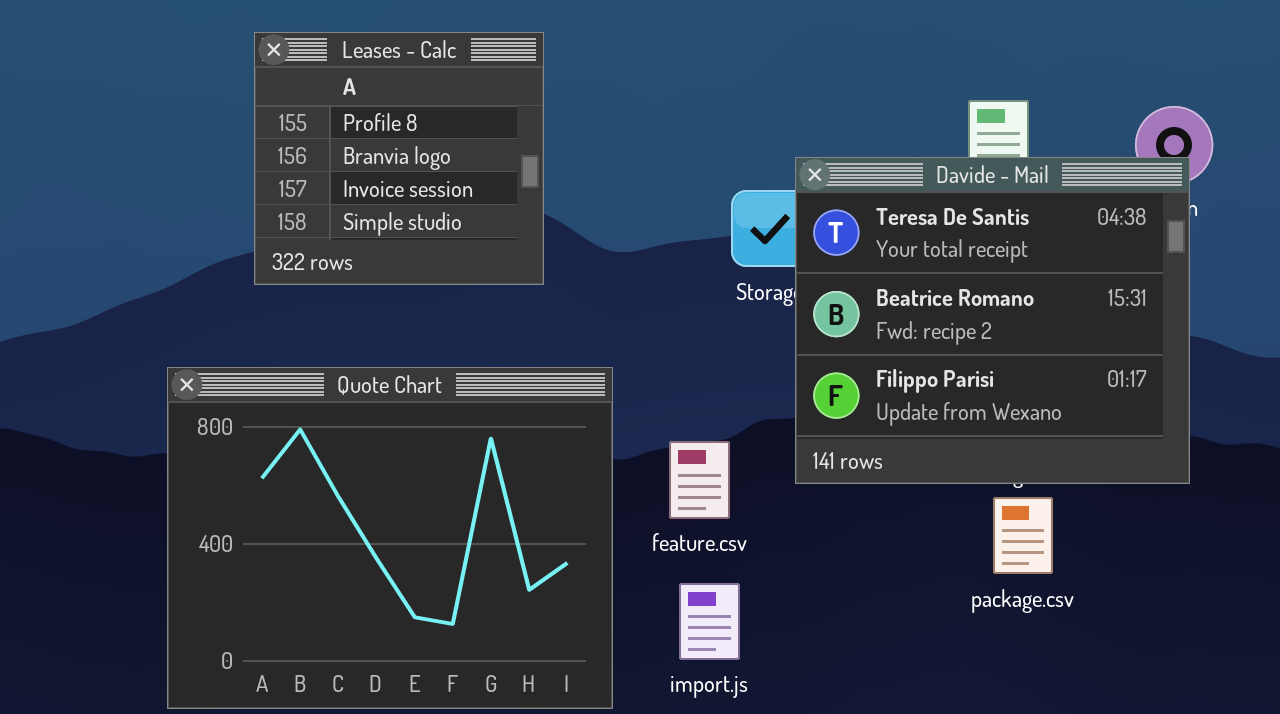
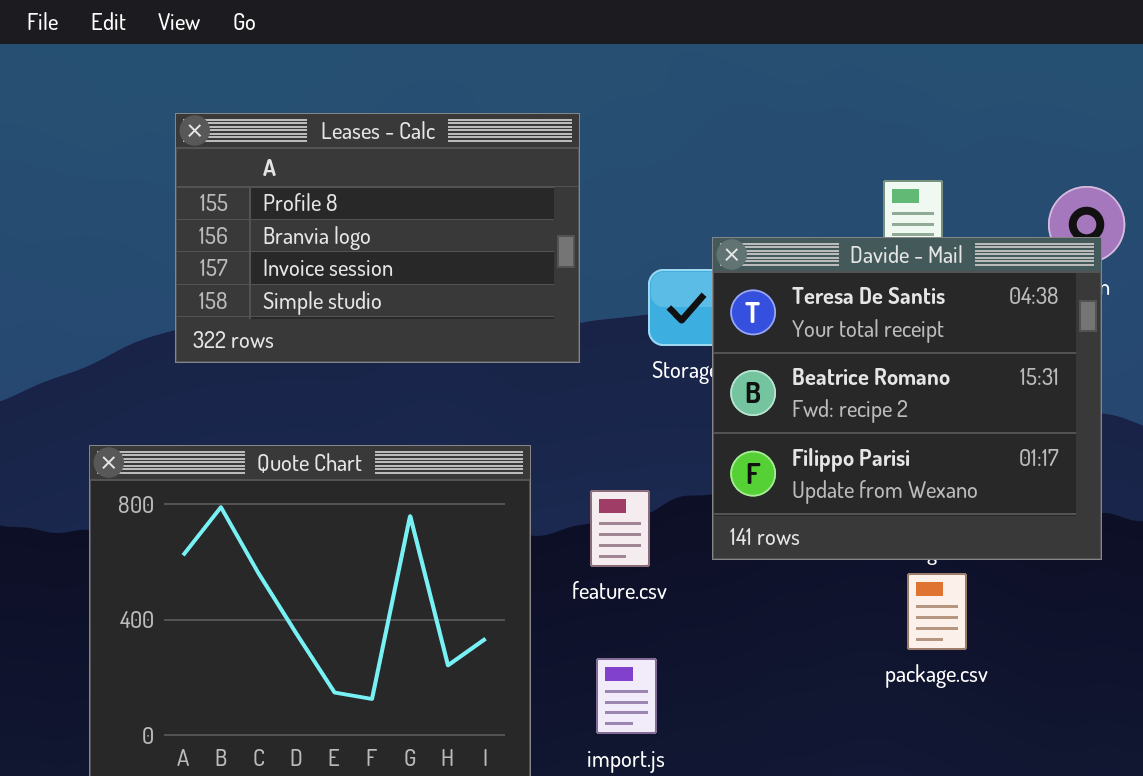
Leases - Calc: [254,32,544,285] -> [175,113,580,363], resized
feature.csv: [669,441,730,519] -> [590,490,650,567], moved

